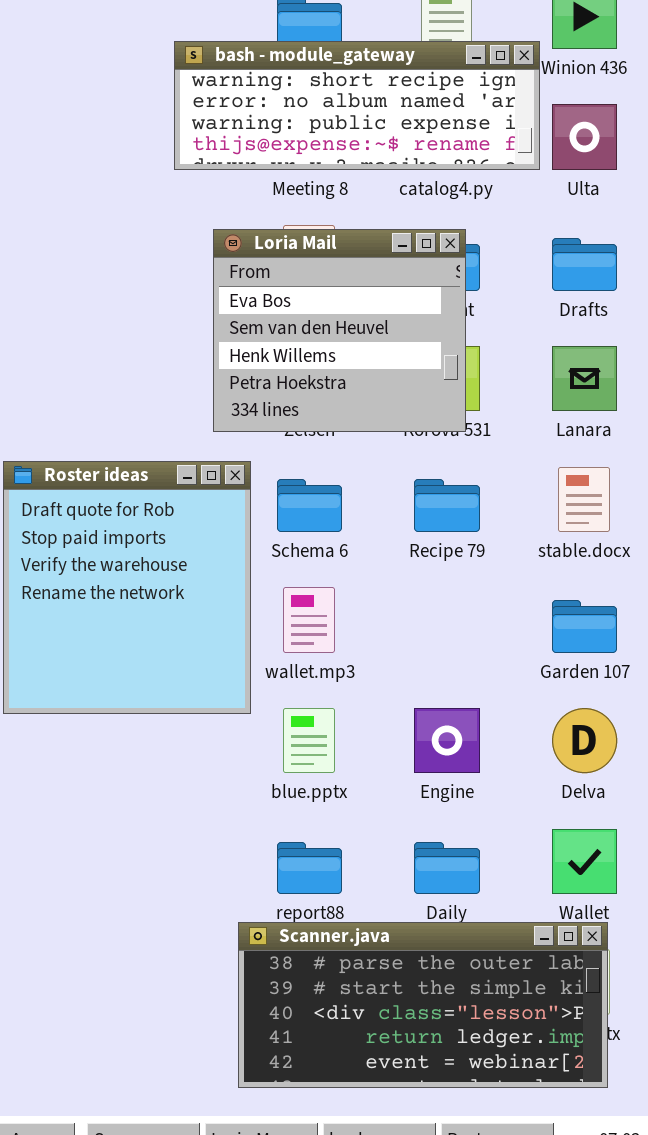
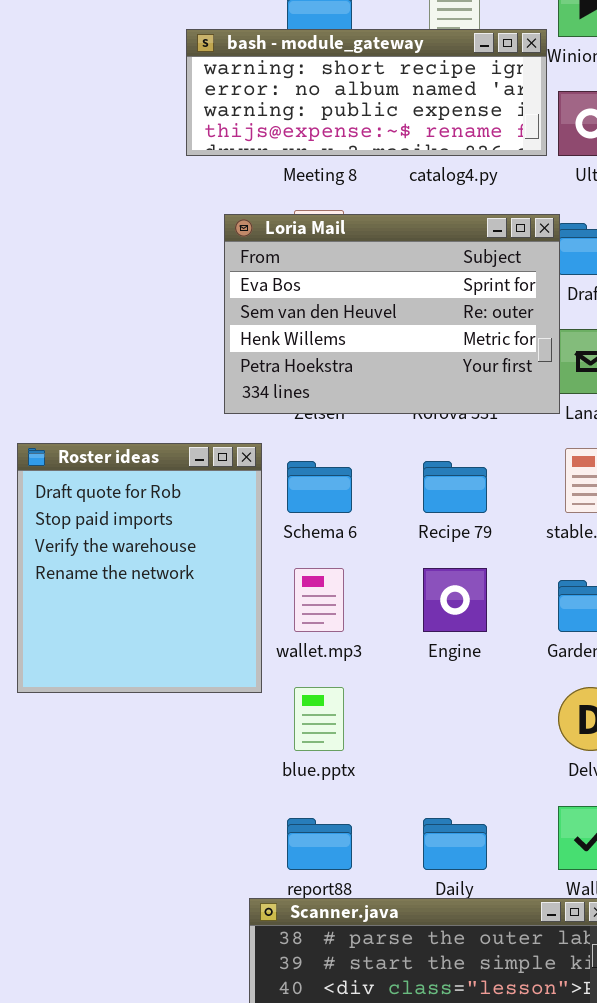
Loria Mail: [213,229,466,432] -> [224,214,560,414], resized
Engine: [414,708,480,773] -> [423,568,487,632], moved

